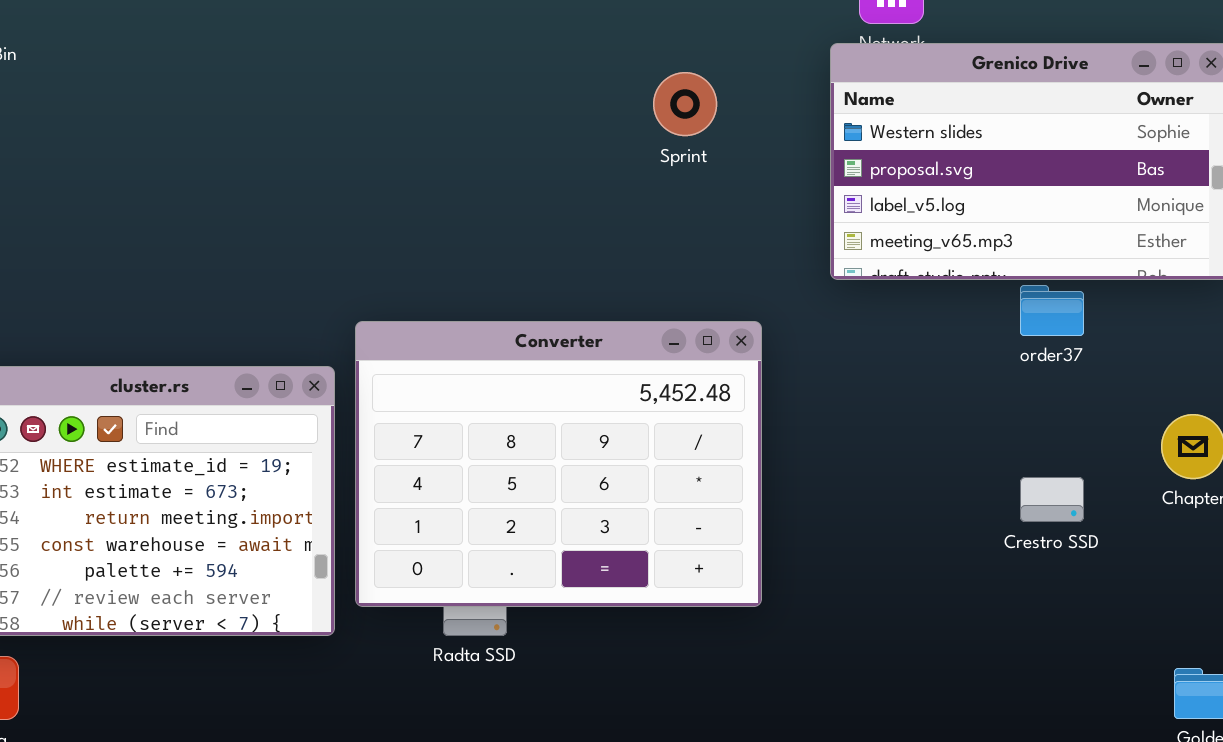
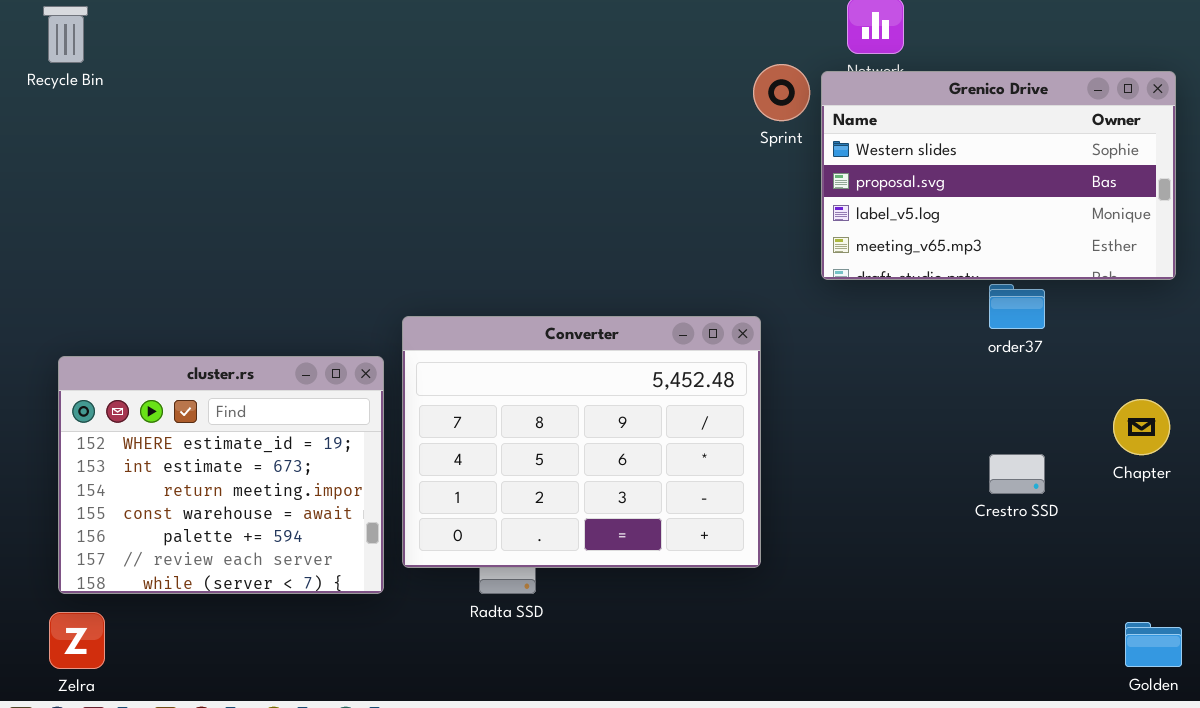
Sprint: [653,72,717,136] -> [753,64,810,121], moved

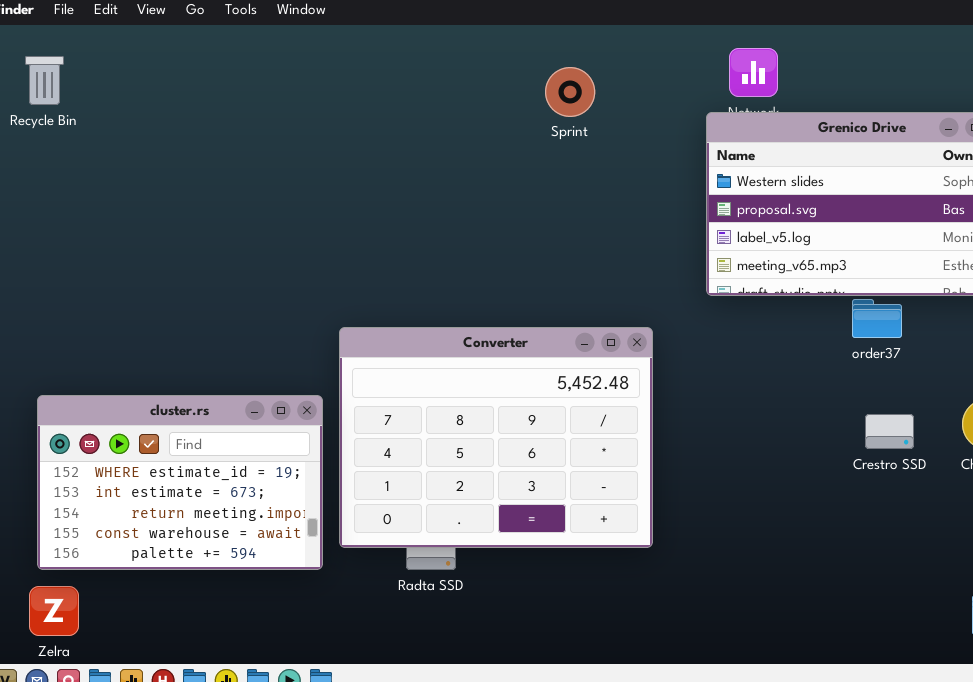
Sprint: [753,64,810,121] -> [545,67,595,117], moved
cluster.rs: [58,356,384,594] -> [37,395,323,570], resized
Crestro SSD: [989,454,1045,494] -> [865,414,914,449], moved

